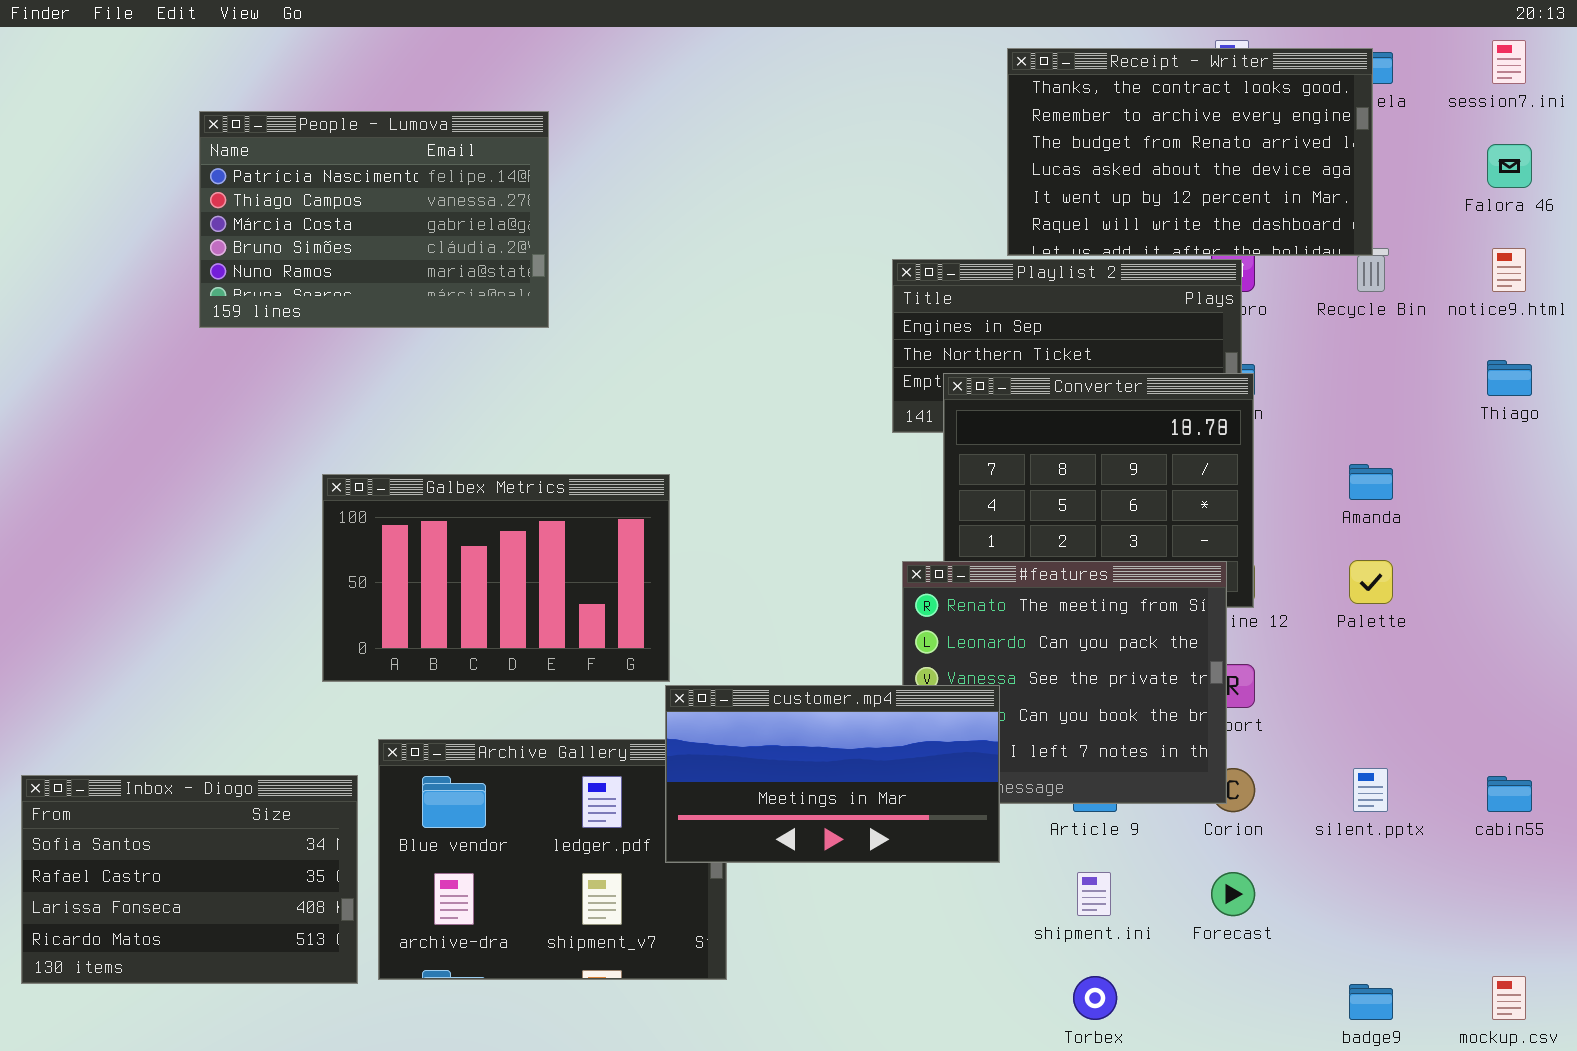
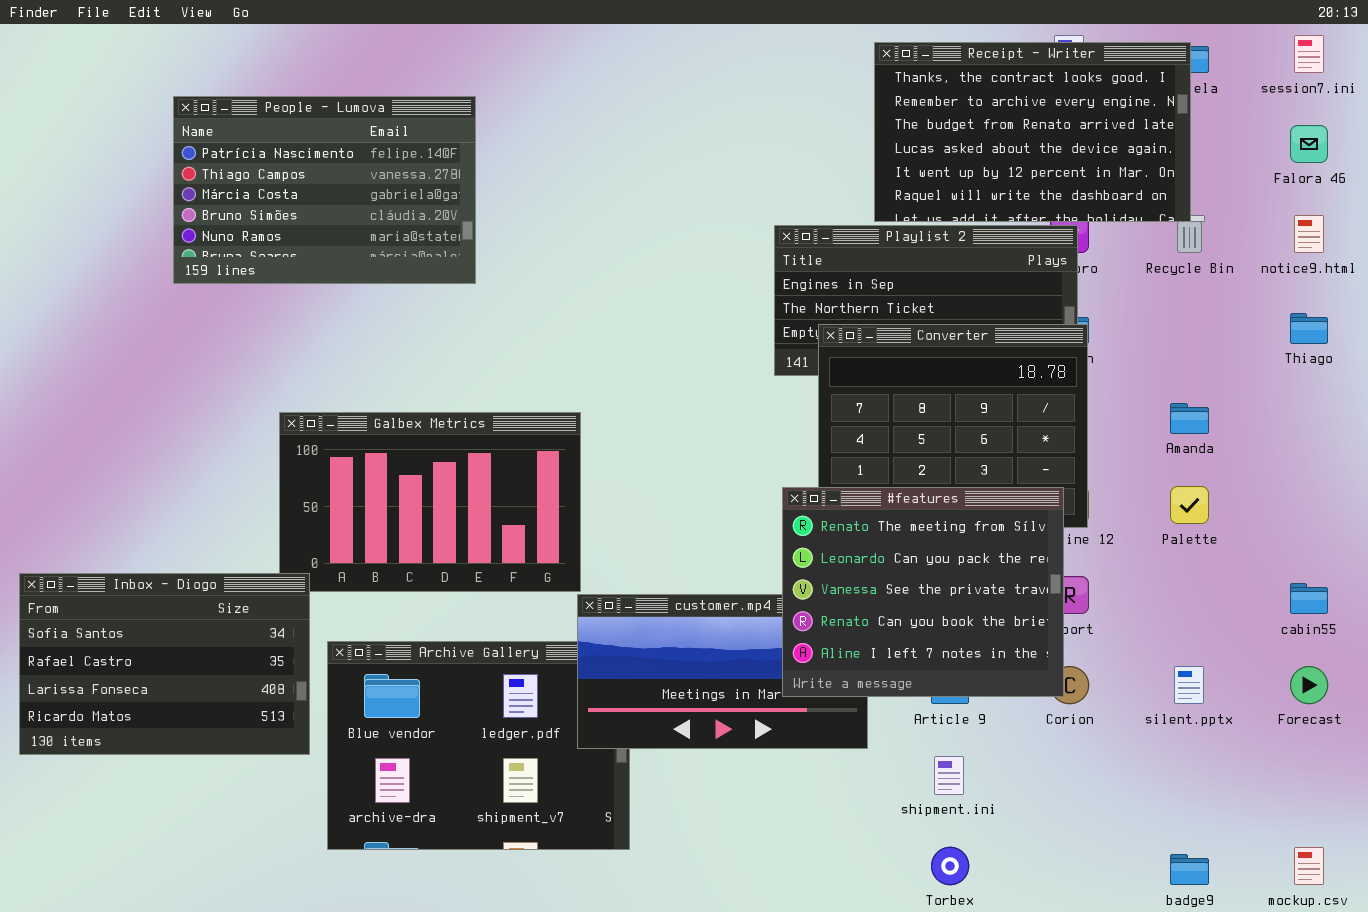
#features: [902,561,1227,804] -> [782,487,1064,697], raised
Inbox - Diogo: [21,775,358,984] -> [19,573,310,755], moved
cabin55: [1487,776,1532,812] -> [1290,583,1328,614], moved
Forecast: [1211,872,1255,916] -> [1290,666,1328,704], moved

